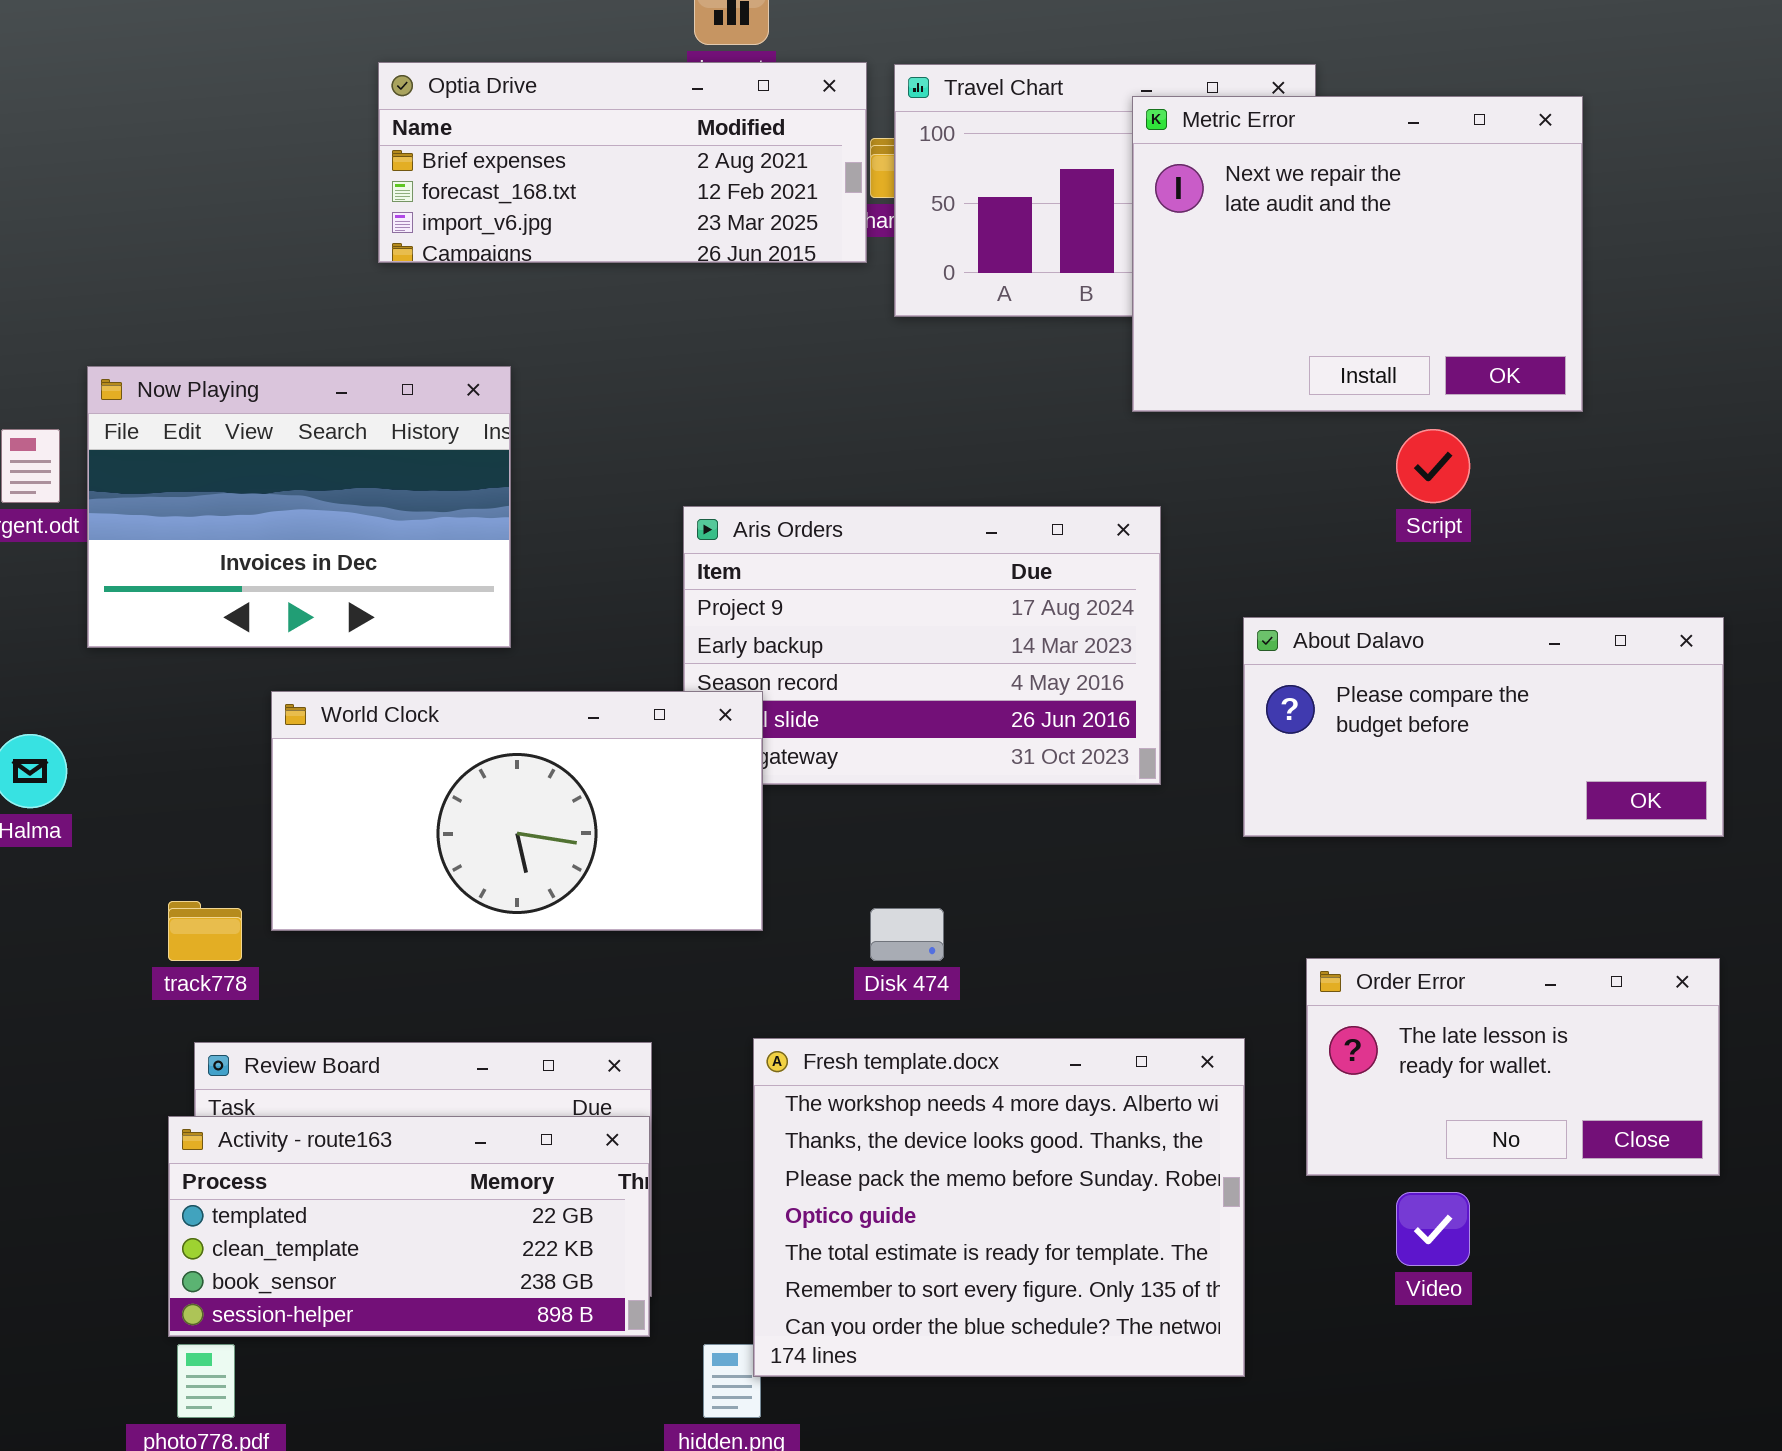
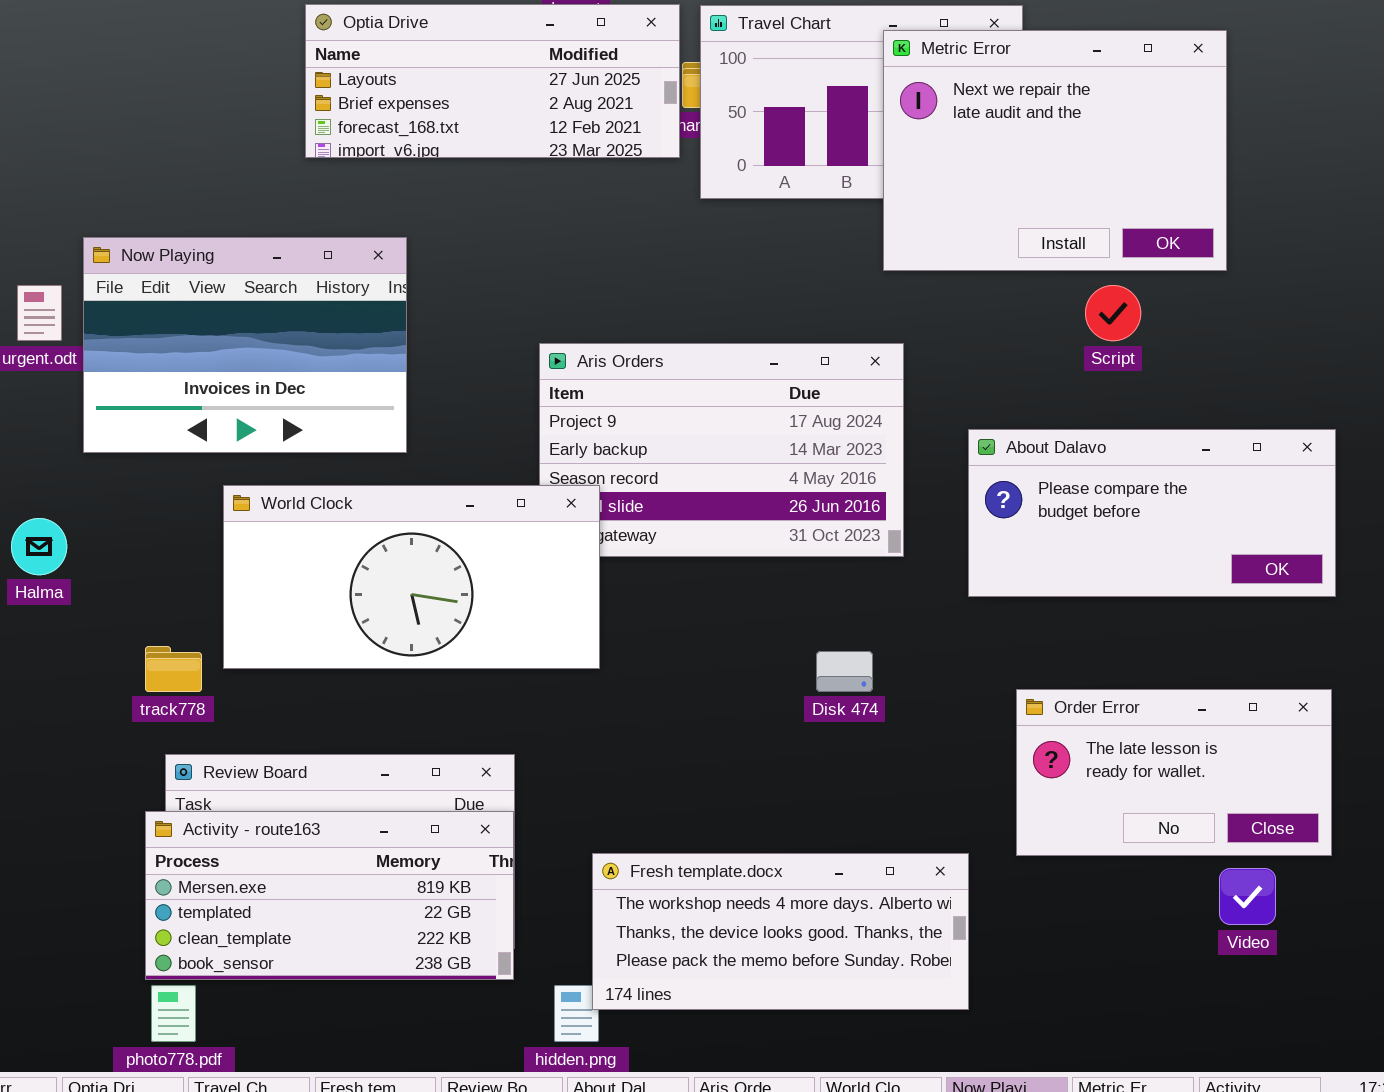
Optia Drive: [378,62,867,263] -> [305,4,680,158], scrolled up 1 row
Disk 474: [870,908,944,961] -> [816,651,873,692], moved
Fresh template.docx: [753,1038,1245,1377] -> [592,853,969,1010], resized
Activity - route163: [168,1116,650,1337] -> [145,811,514,980], scrolled up 1 row
Video: [1396,1192,1470,1266] -> [1219,868,1276,925], moved

